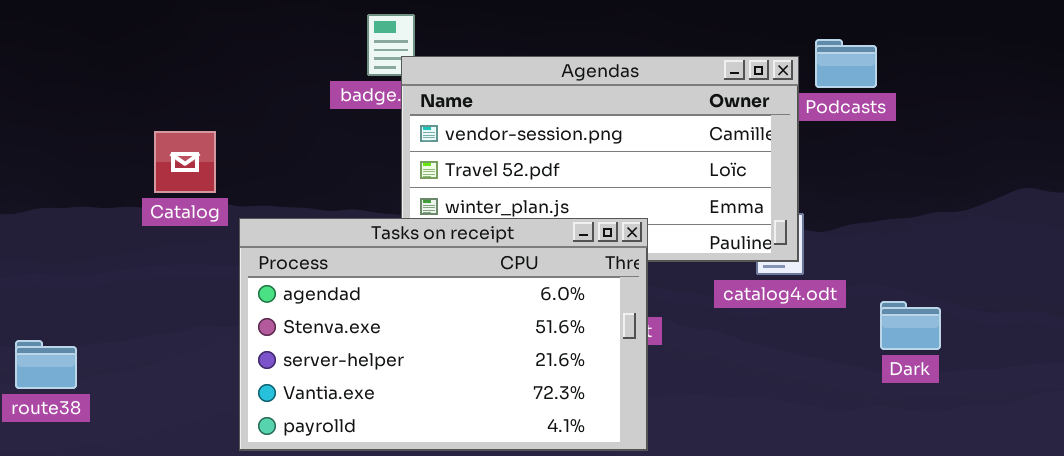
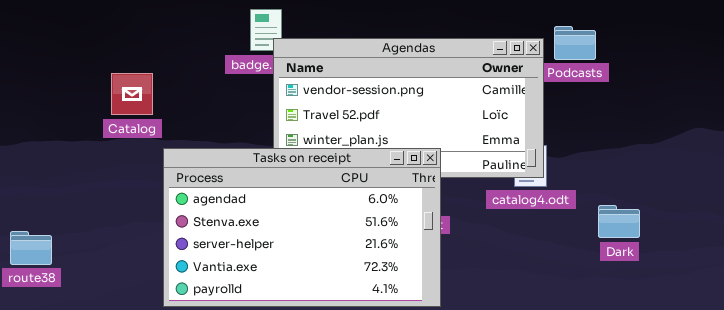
Catalog: [154,131,216,193] -> [111,73,153,115], moved

